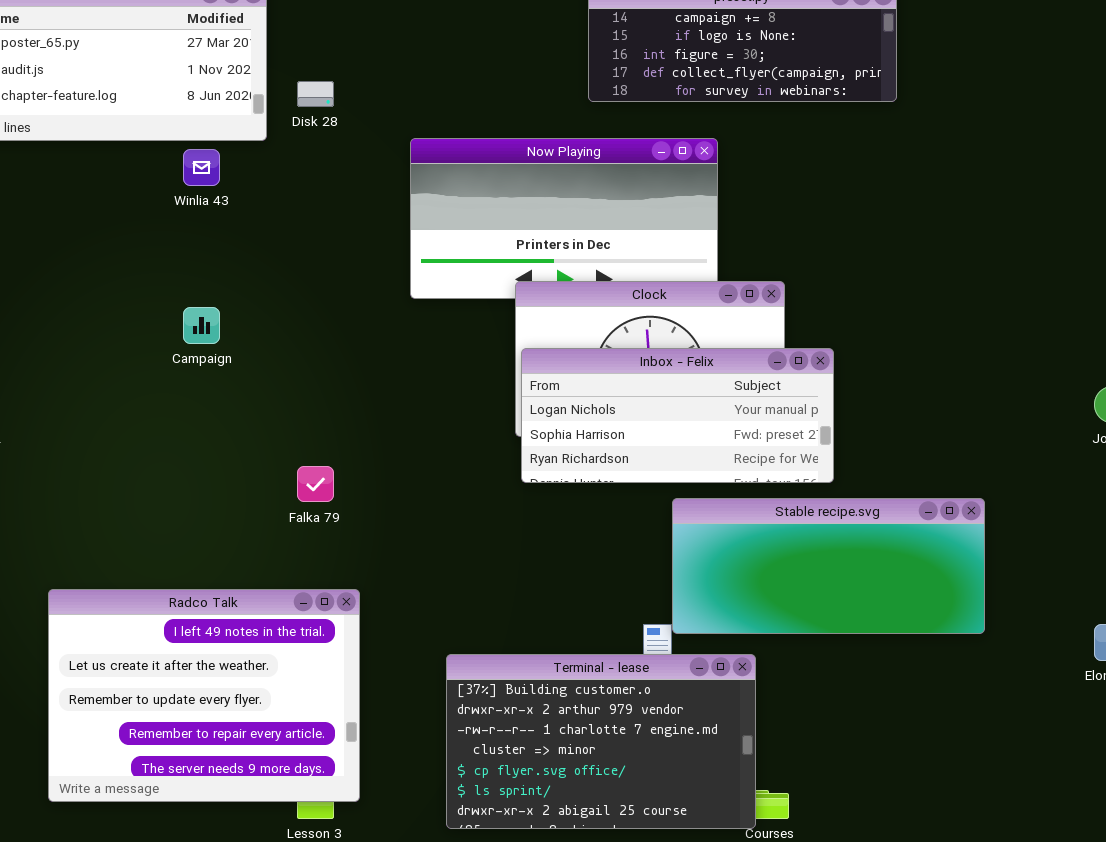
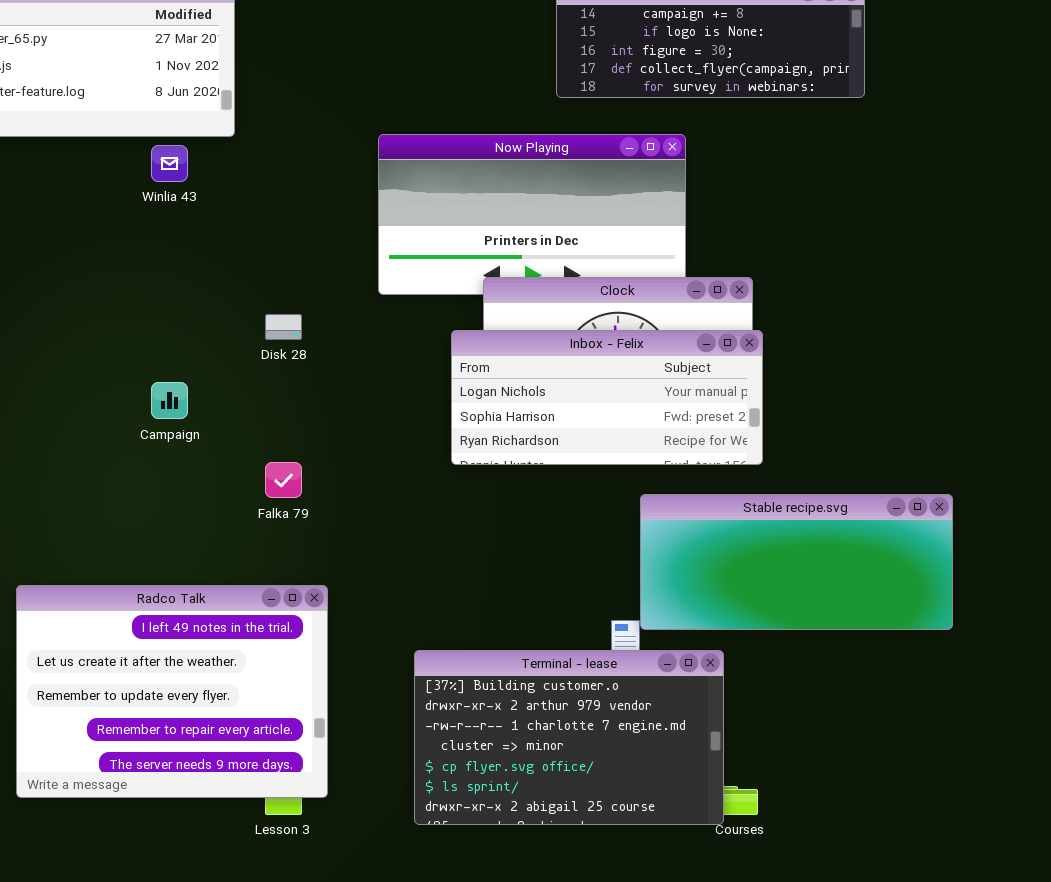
Disk 28: [297,81,334,107] -> [265,314,302,340], moved
Campaign: [183,307,220,344] -> [151,382,188,419], moved
Inbox - Felix: [521,348,834,483] -> [451,330,763,465], moved

